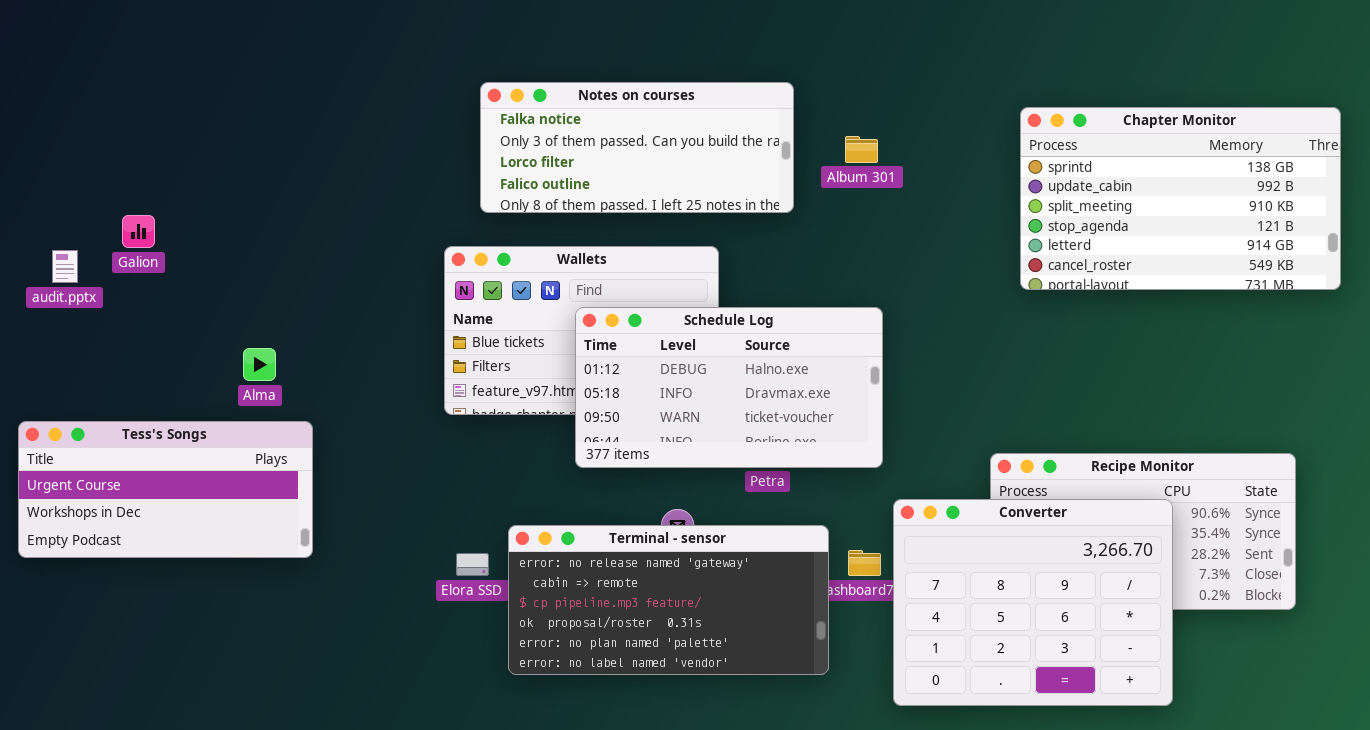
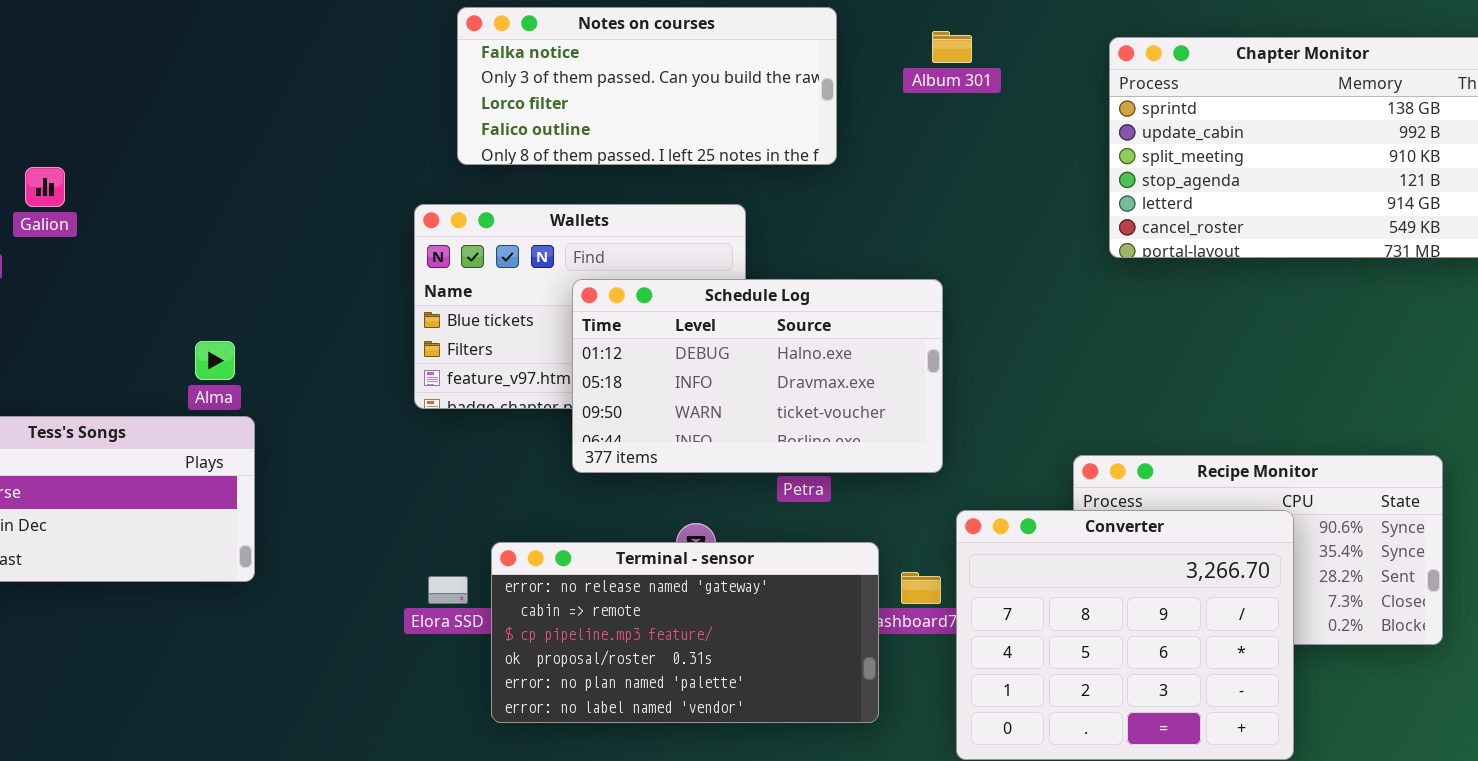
Album 301: [845,136,878,163] -> [932,31,972,63], moved
Alma: [243,348,276,381] -> [195,341,235,380], moved

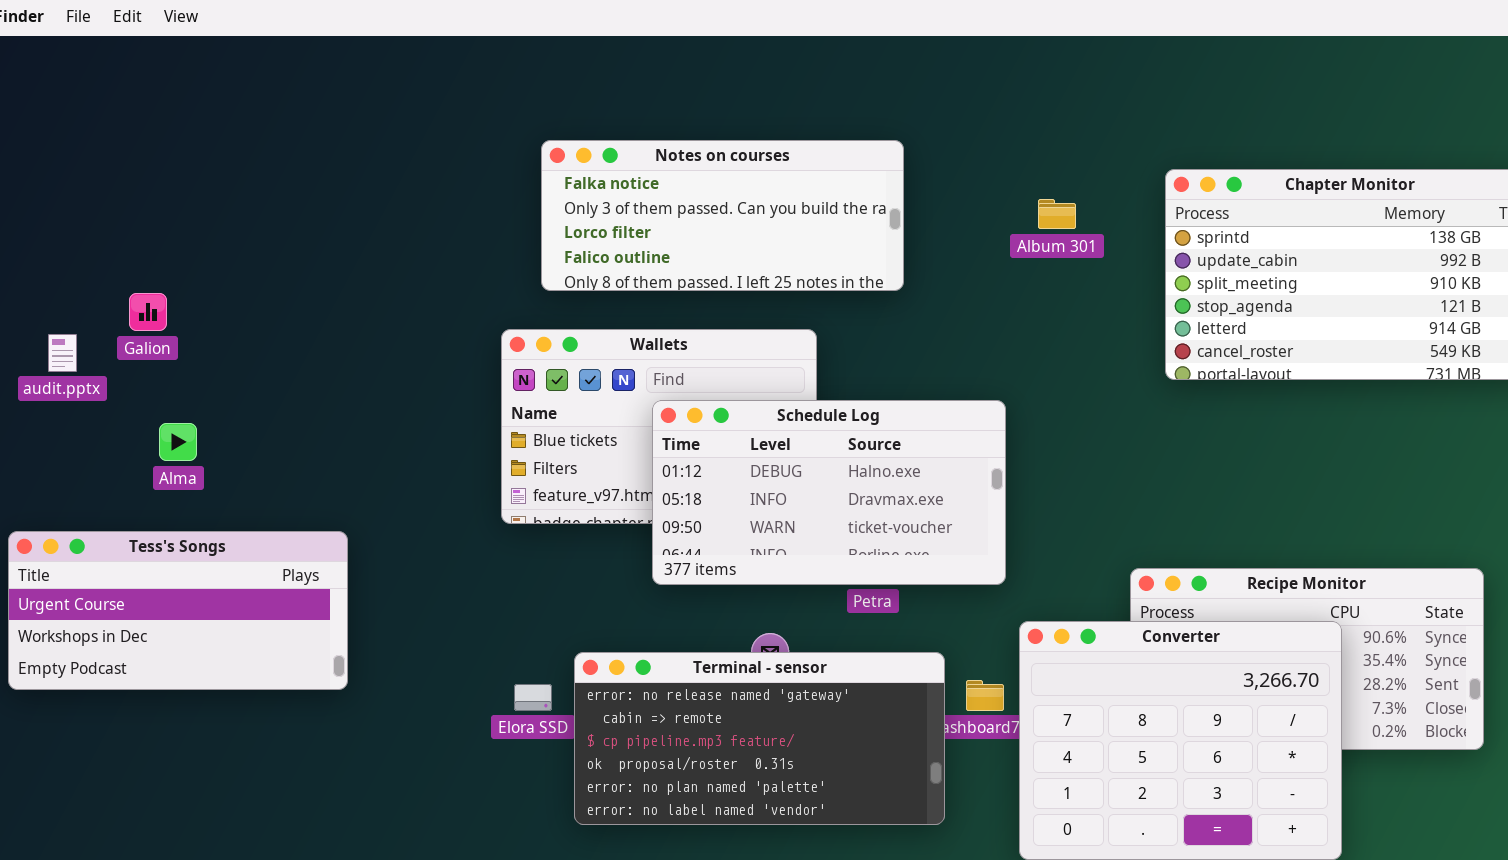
Album 301: [932,31,972,63] -> [1038,199,1076,229], moved
Alma: [195,341,235,380] -> [159,423,197,461], moved

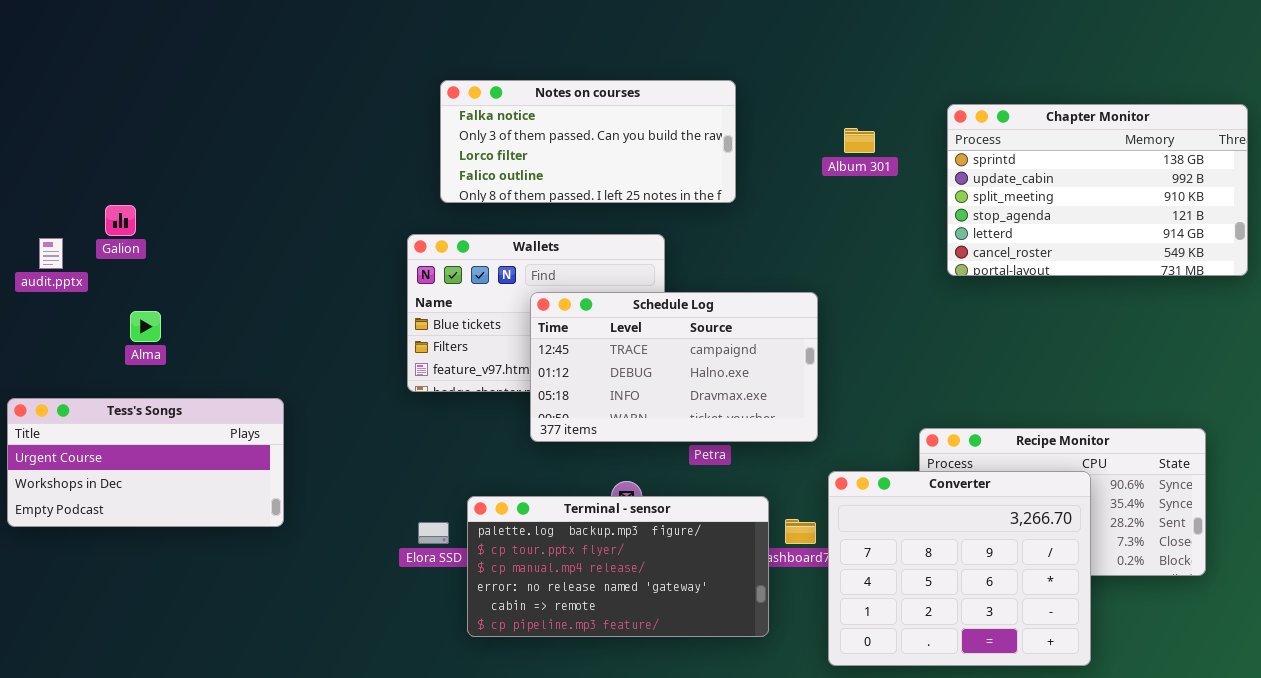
Schedule Log: [652,400,1006,585] -> [530,292,818,442], scrolled up 1 row
Terminal - sensor: [574,652,945,825] -> [467,496,769,637], scrolled up 3 rows

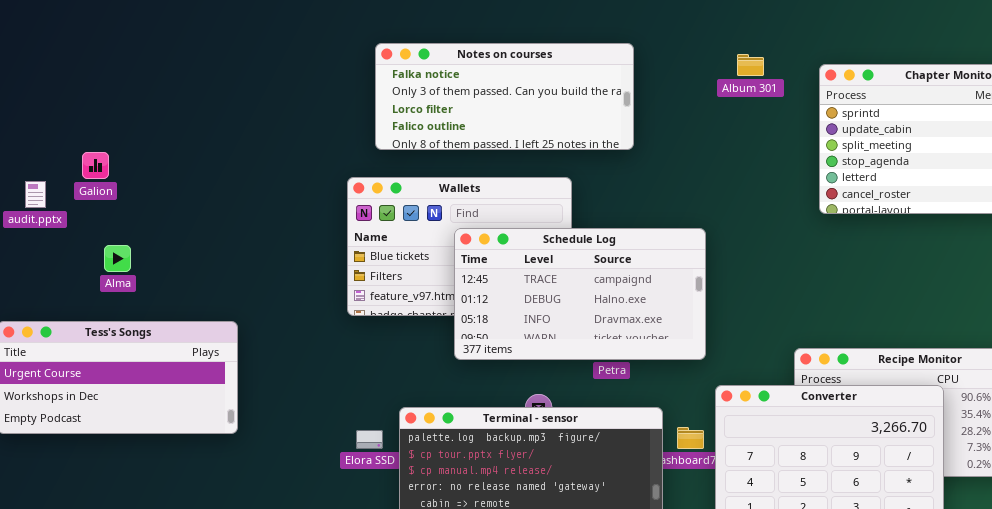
Album 301: [844,128,875,153] -> [737,54,764,76], moved

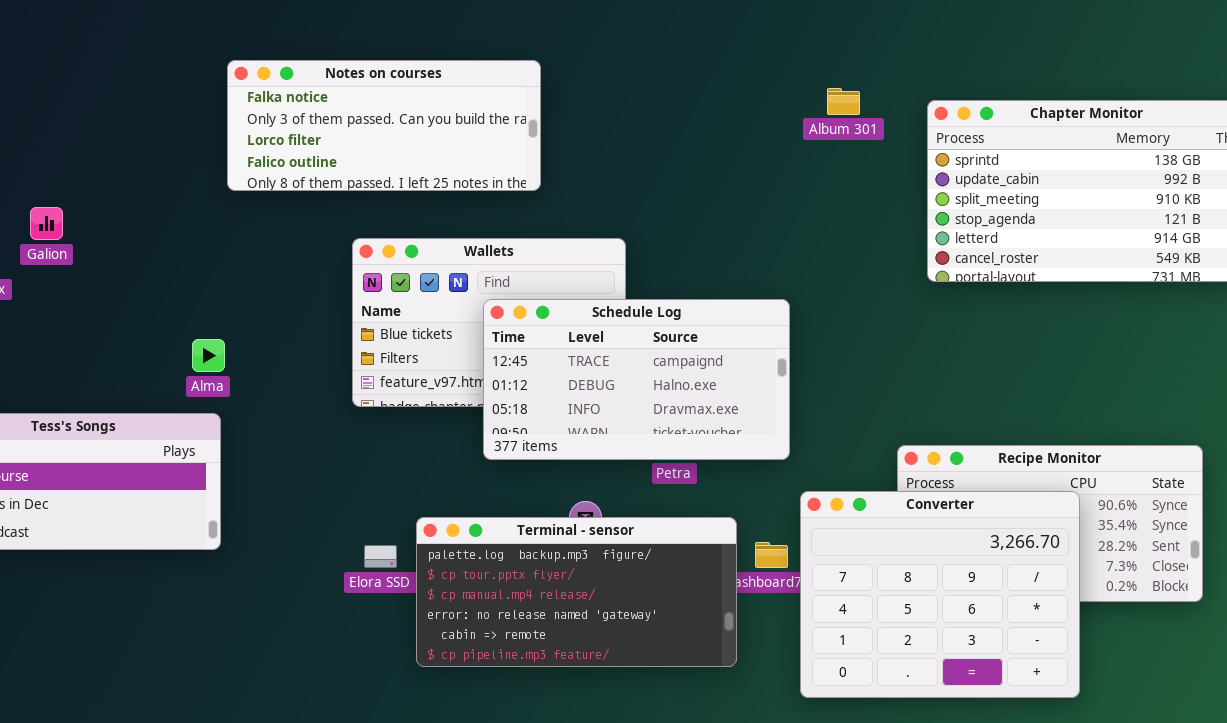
Notes on courses: [375,43,634,150] -> [227,60,541,191], moved
Alma: [104,245,131,272] -> [192,339,225,372], moved

